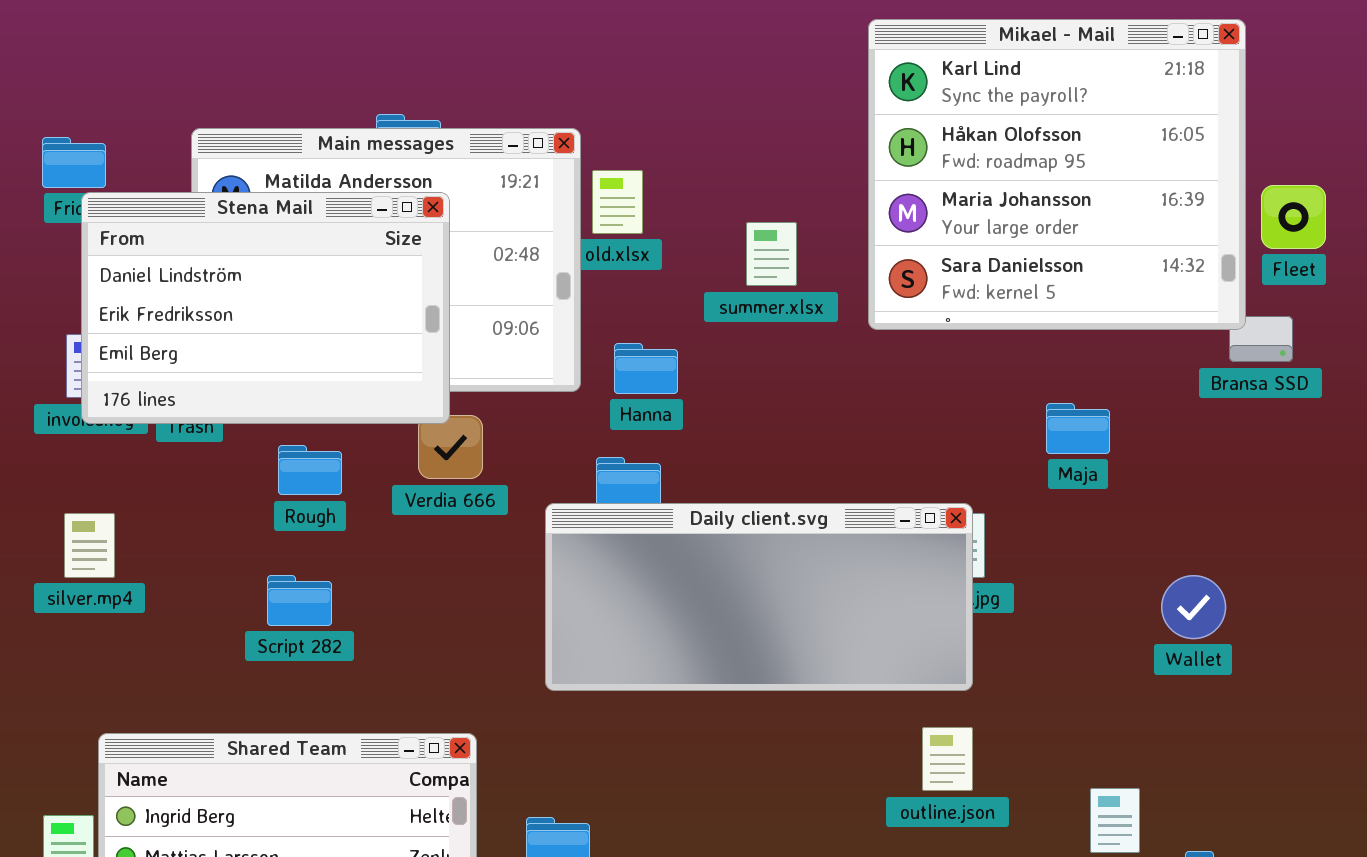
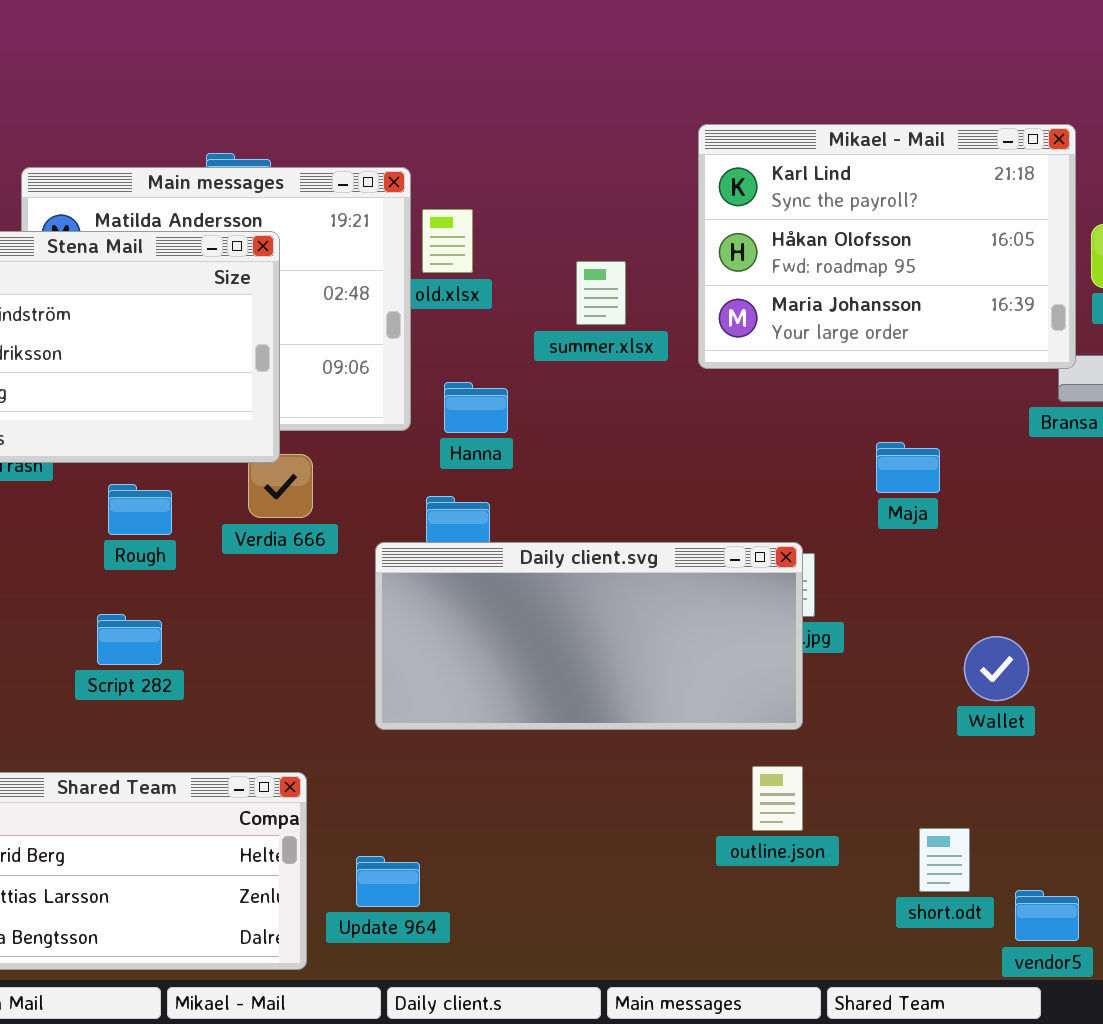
Mikael - Mail: [868,19,1246,330] -> [698,124,1076,369], resized
Wallet: [1161,575,1226,639] -> [964,636,1029,701], moved

